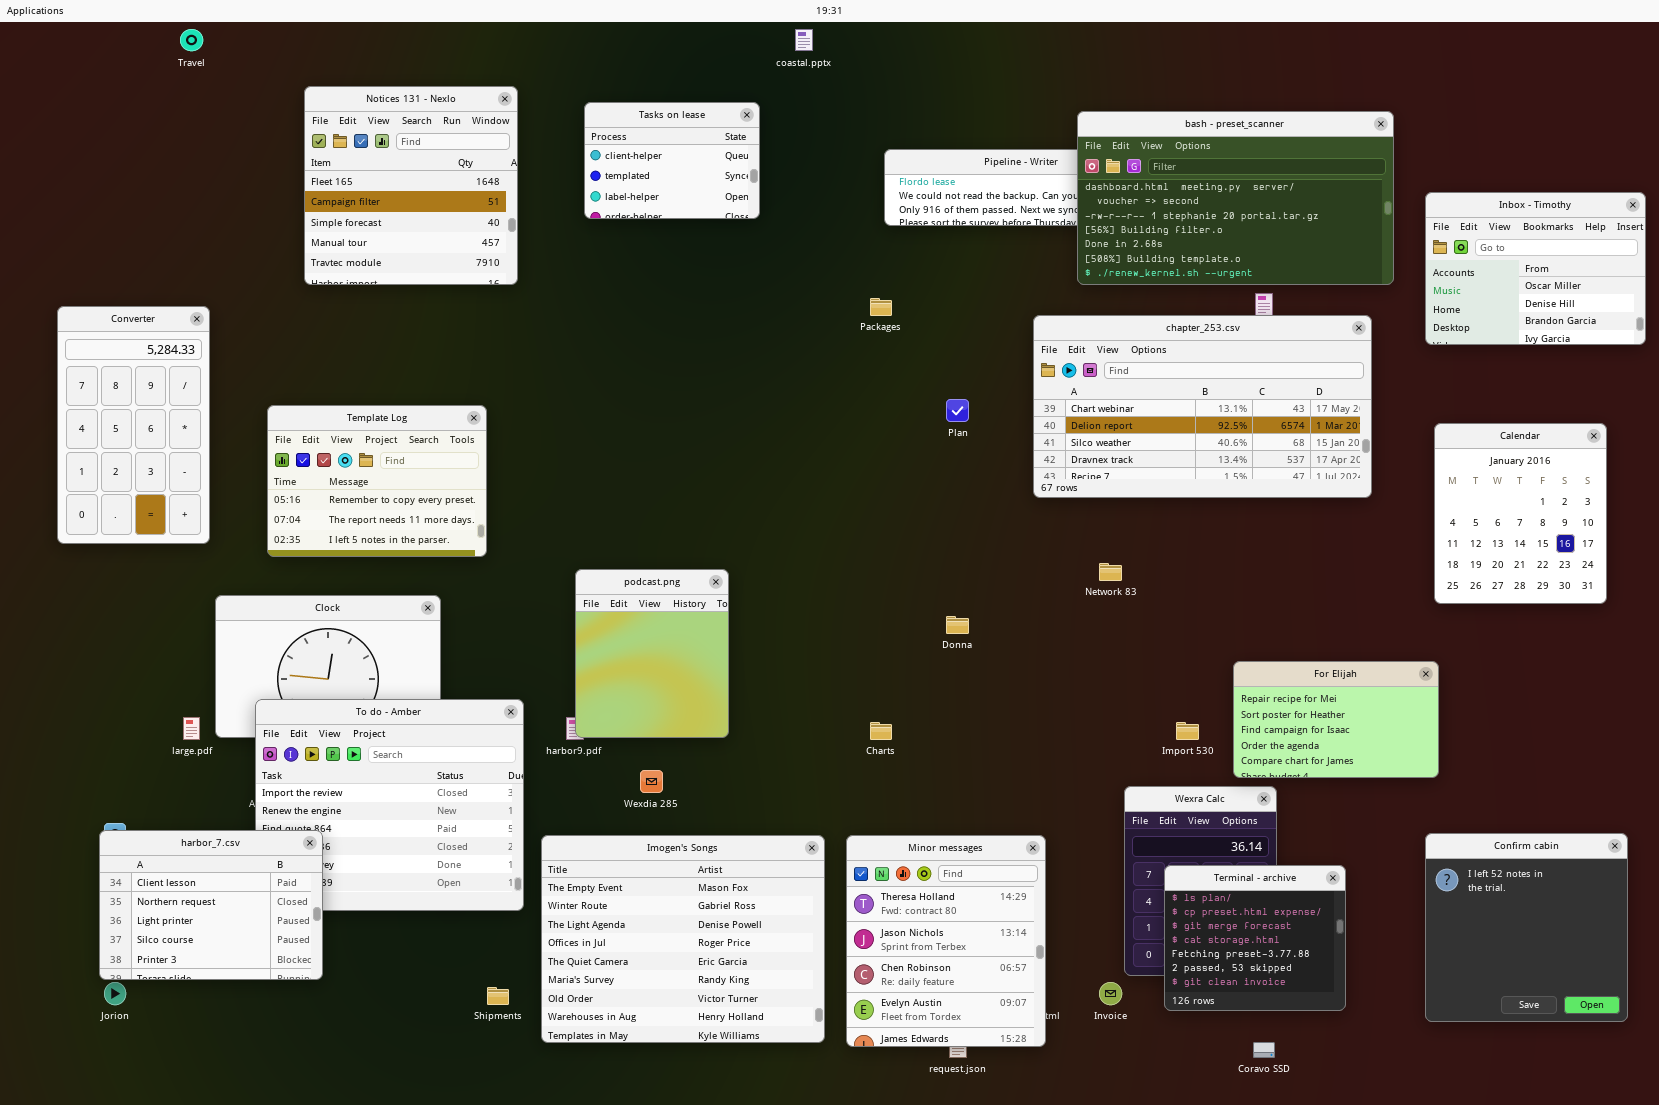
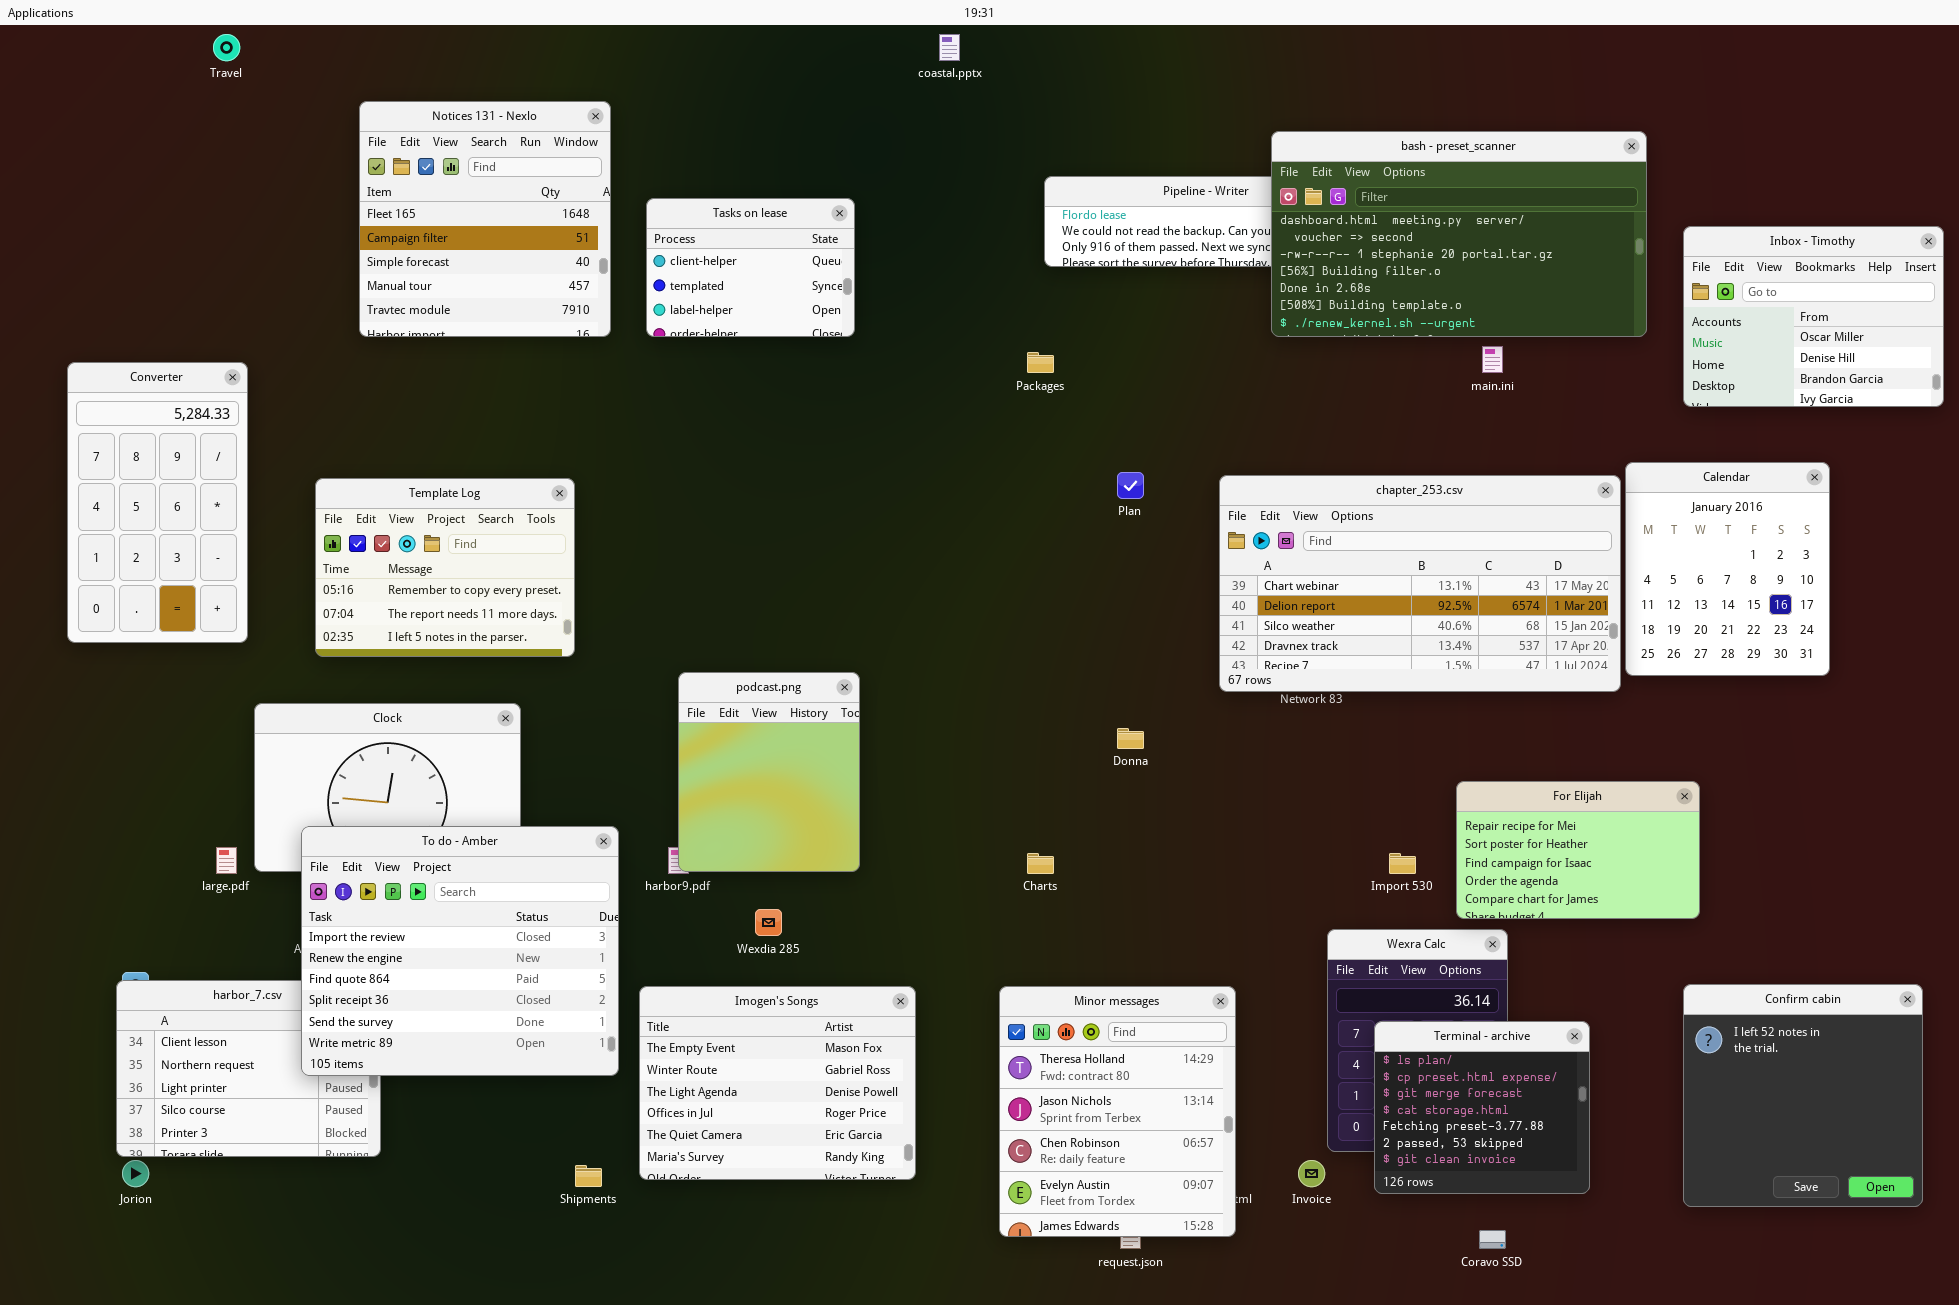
Tasks on lease: [584,102,760,219] -> [646,198,855,337], moved
chapter_253.csv: [1033,315,1372,498] -> [1219,475,1621,692], moved
Calendar: [1434,423,1607,604] -> [1625,462,1830,676], moved
To do - Amber: [255,699,524,911] -> [301,826,619,1076], raised
Imogen's Songs: [541,835,825,1043] -> [639,986,916,1180], resized

